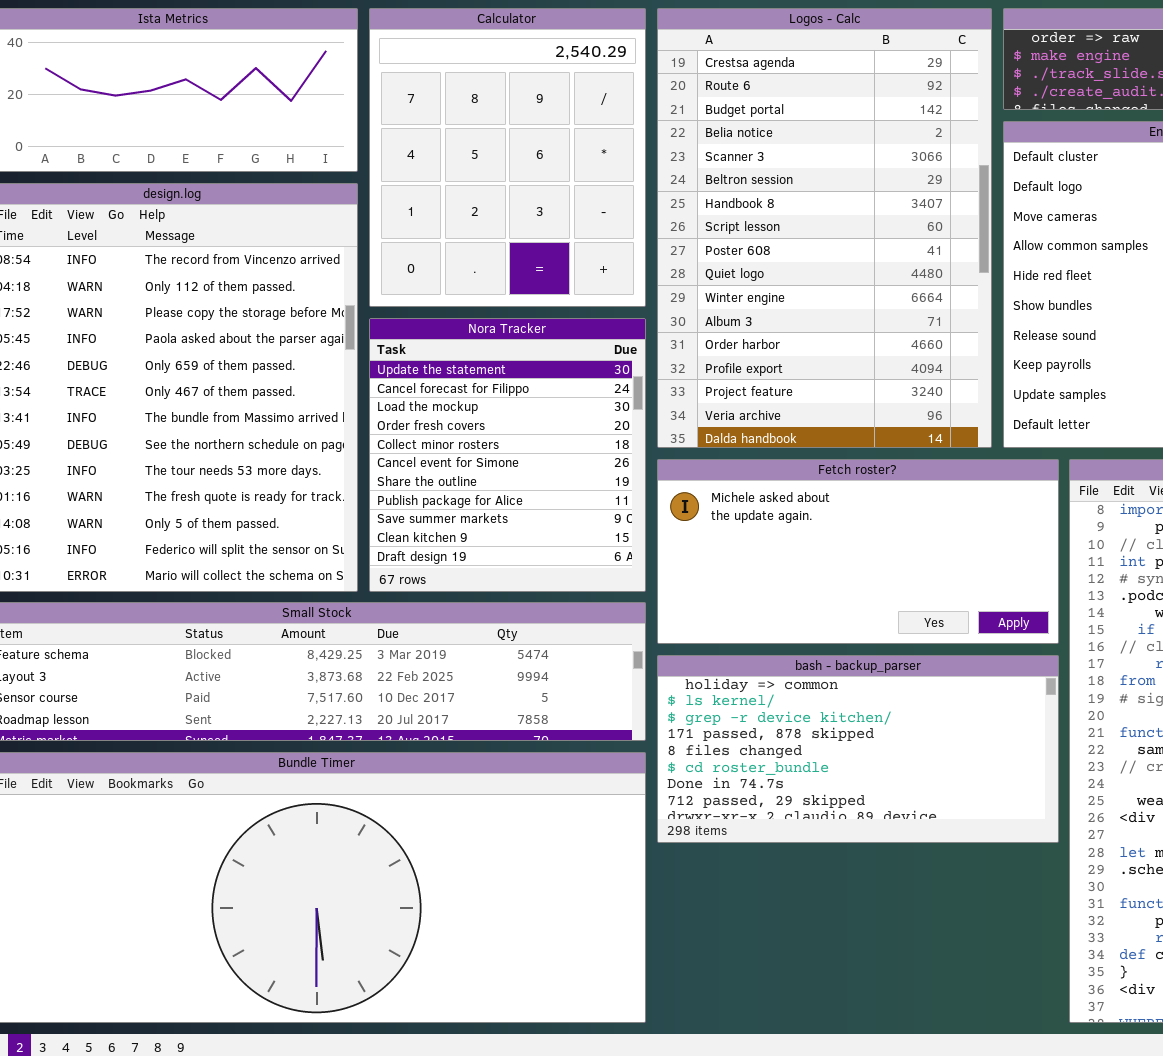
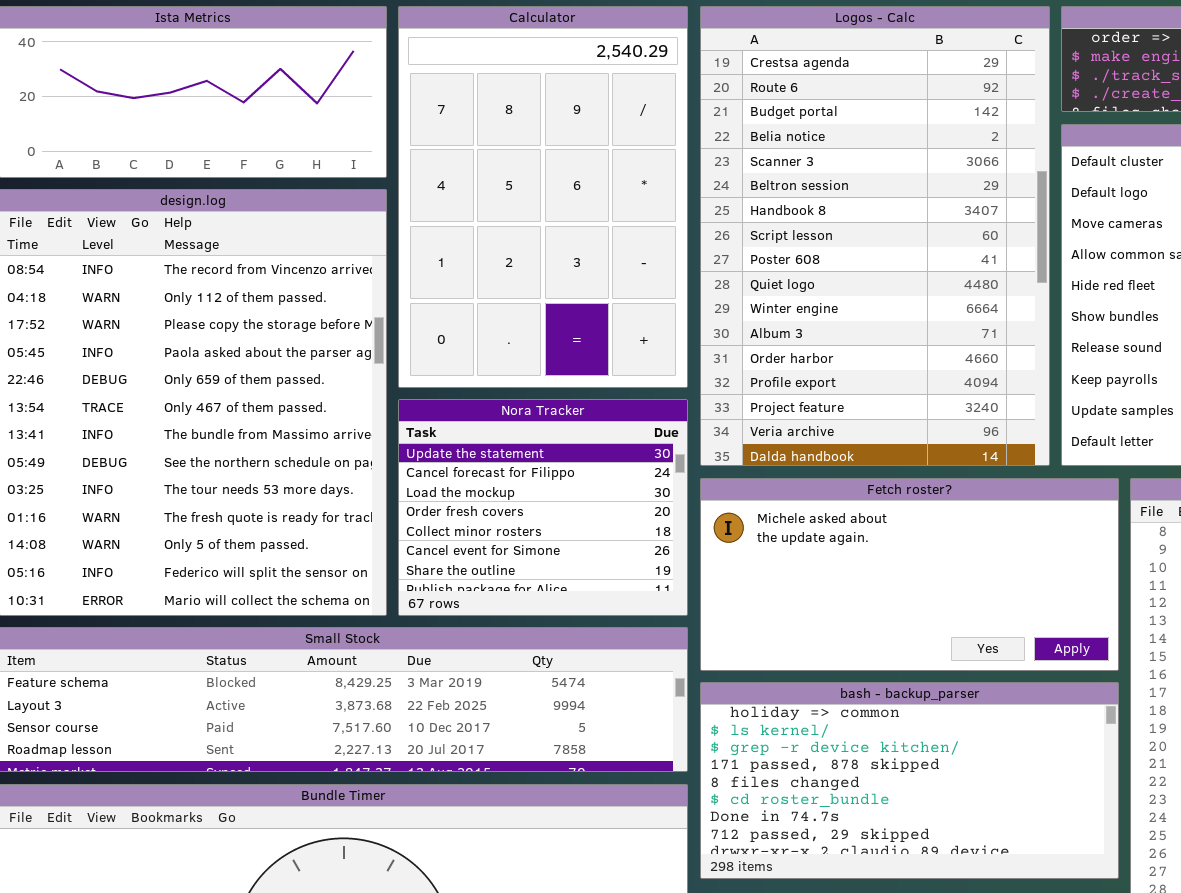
Calculator: [369,8,646,307] -> [398,6,688,388], resized
Nora Tracker: [369,318,646,592] -> [398,399,688,616], resized

